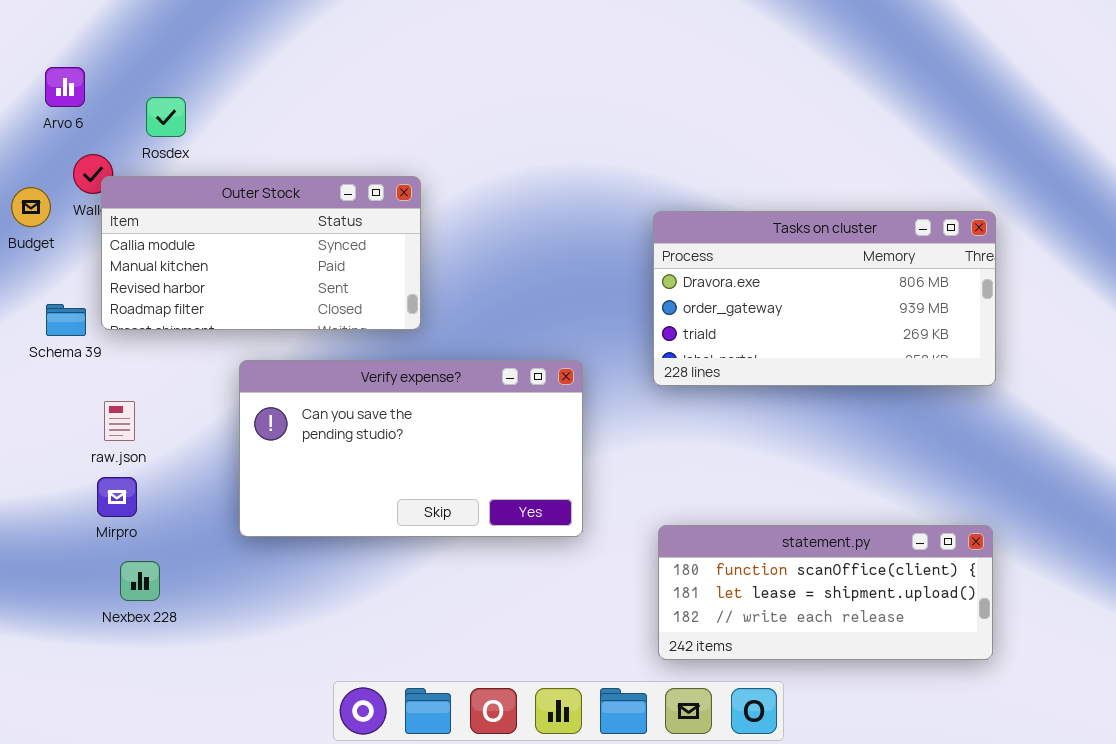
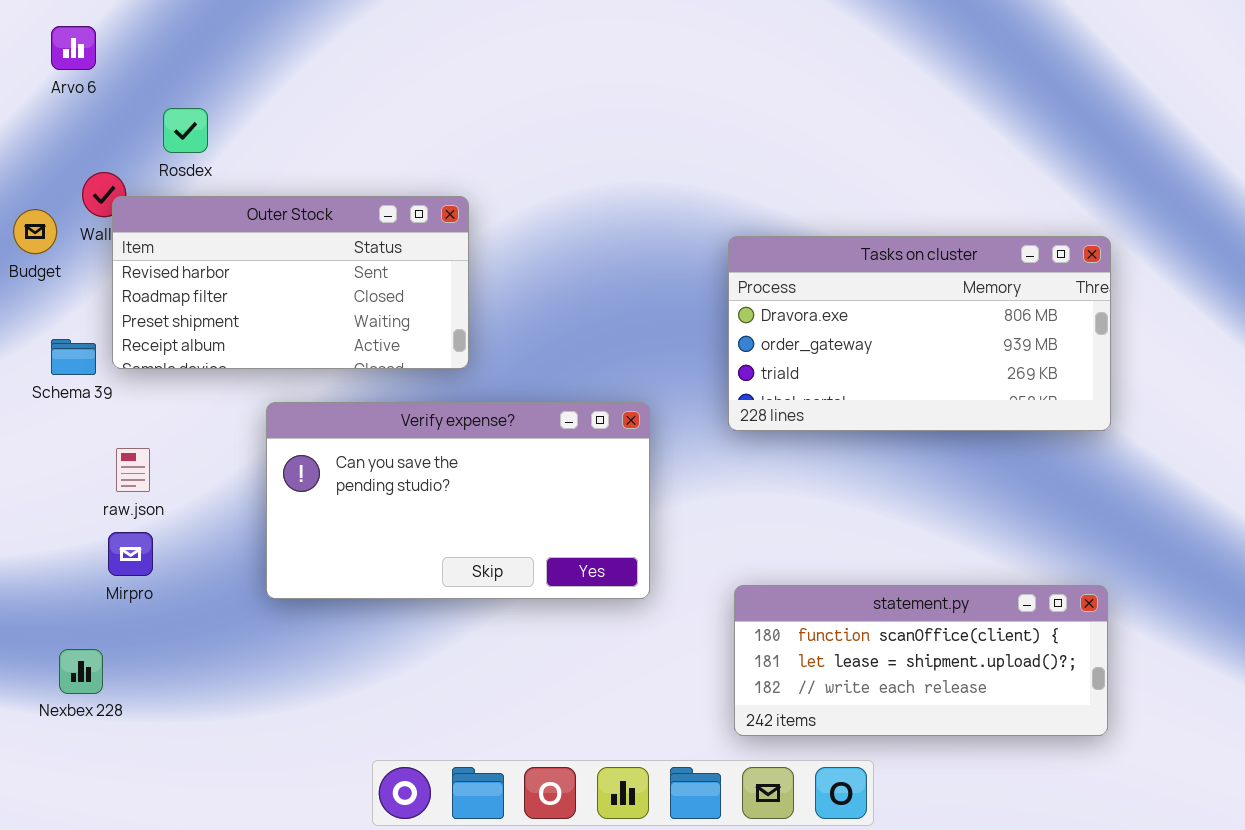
Arvo 6: [45,67,85,107] -> [51,26,96,70], moved
Outer Stock: [101,176,421,330] -> [112,196,469,369], scrolled down 2 rows
Nexbex 228: [120,561,160,601] -> [59,649,103,694], moved

